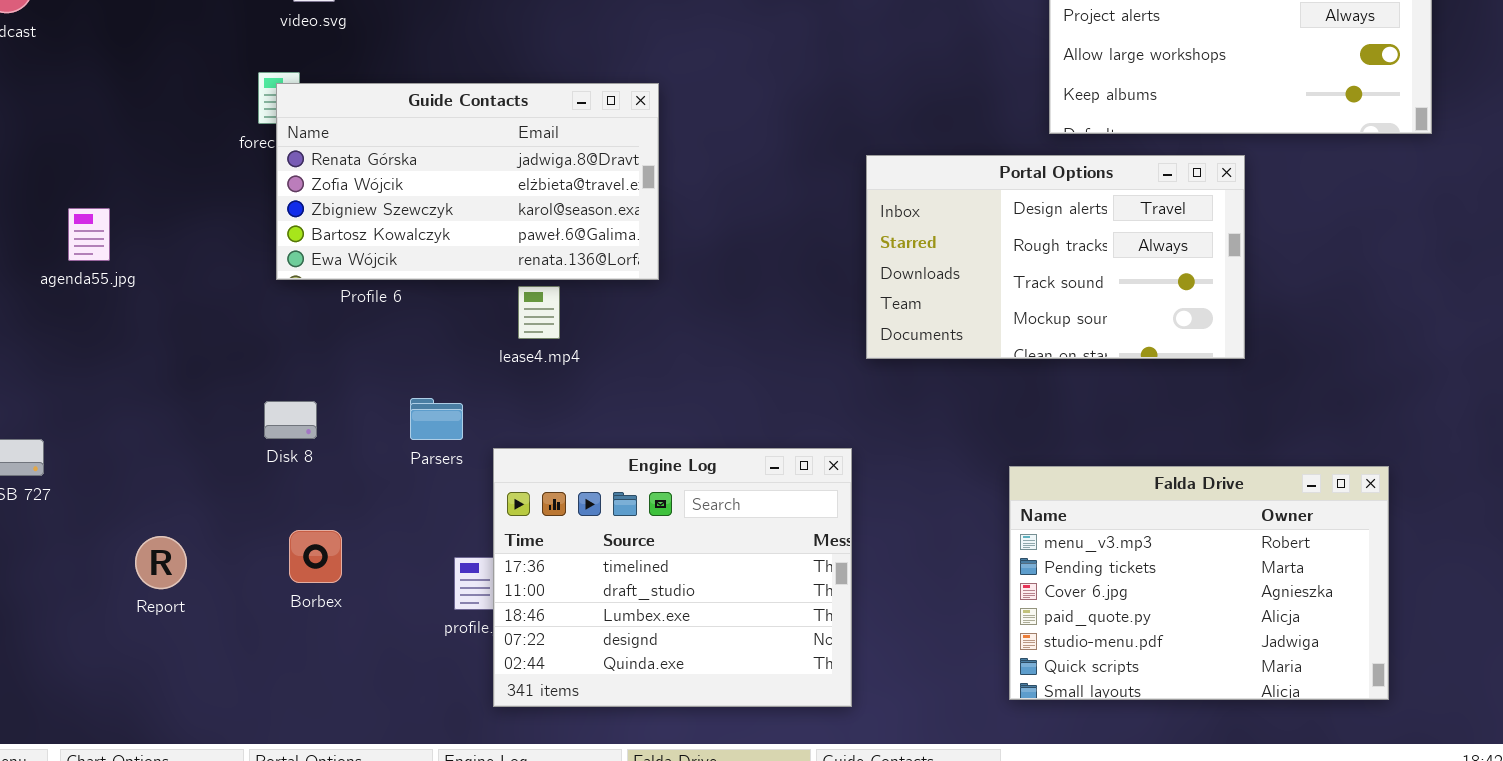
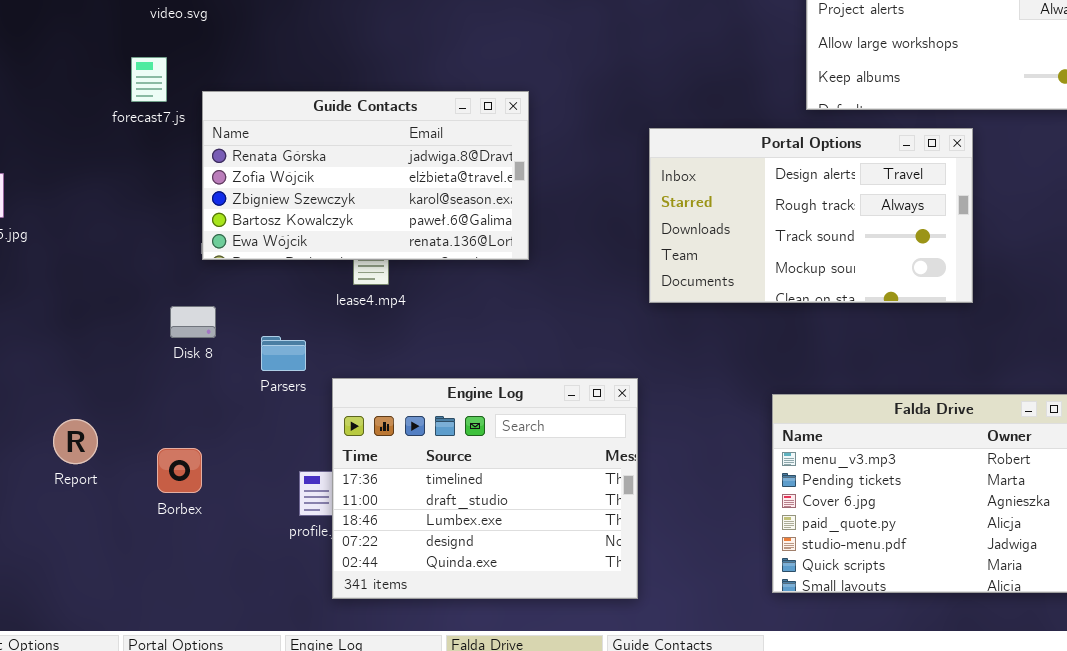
Guide Contacts: [276,83,659,280] -> [202,91,529,260], moved
Disk 8: [264,401,317,439] -> [170,306,216,338], moved
Report: [135,536,187,589] -> [53,419,98,464], moved

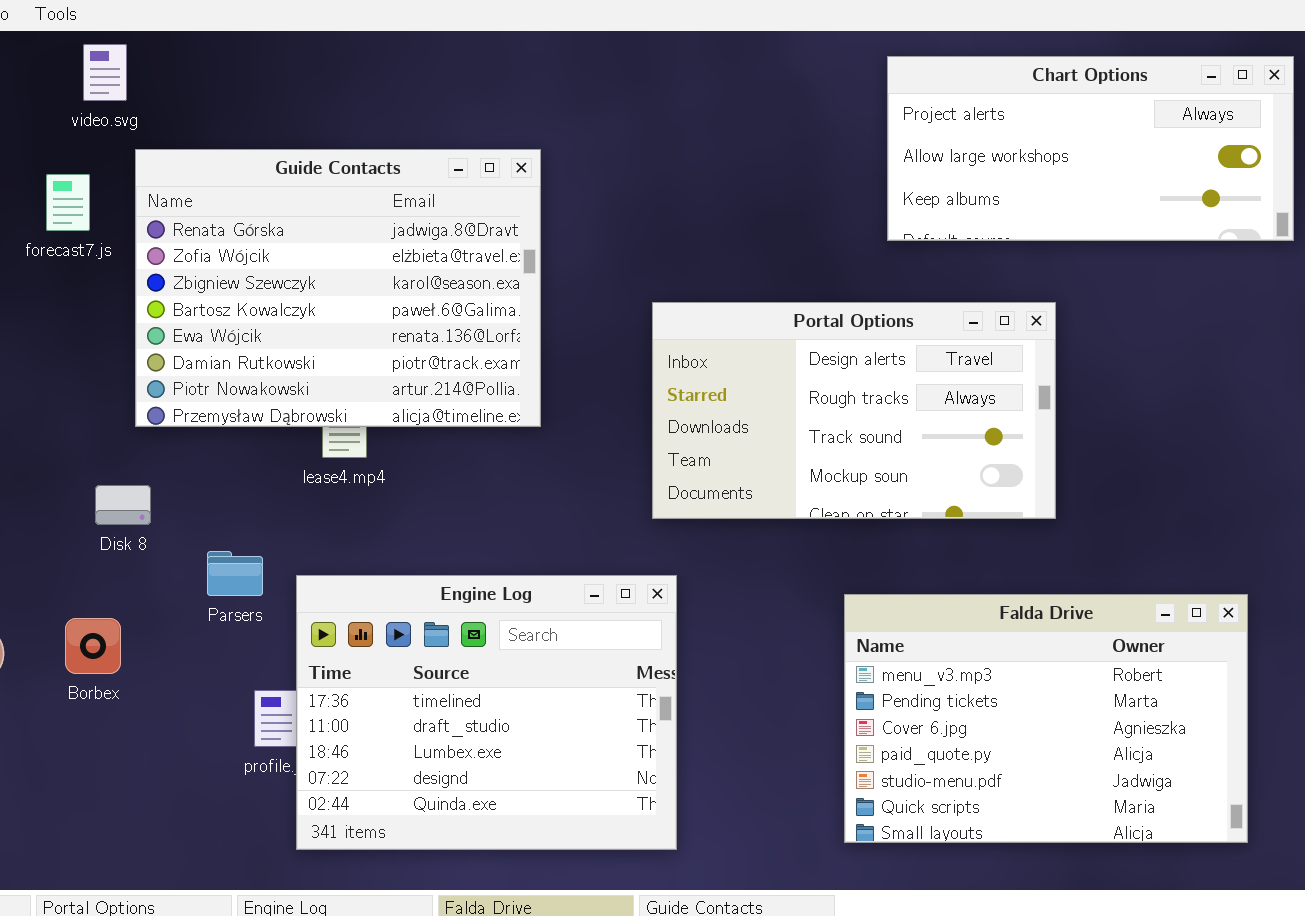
Guide Contacts: [202,91,529,260] -> [135,149,541,427], resized
Portal Options: [649,128,973,303] -> [652,302,1056,519], moved
Parsers: [261,336,306,371] -> [207,551,263,596], moved
Borbex: [157,448,202,493] -> [65,618,121,674], moved

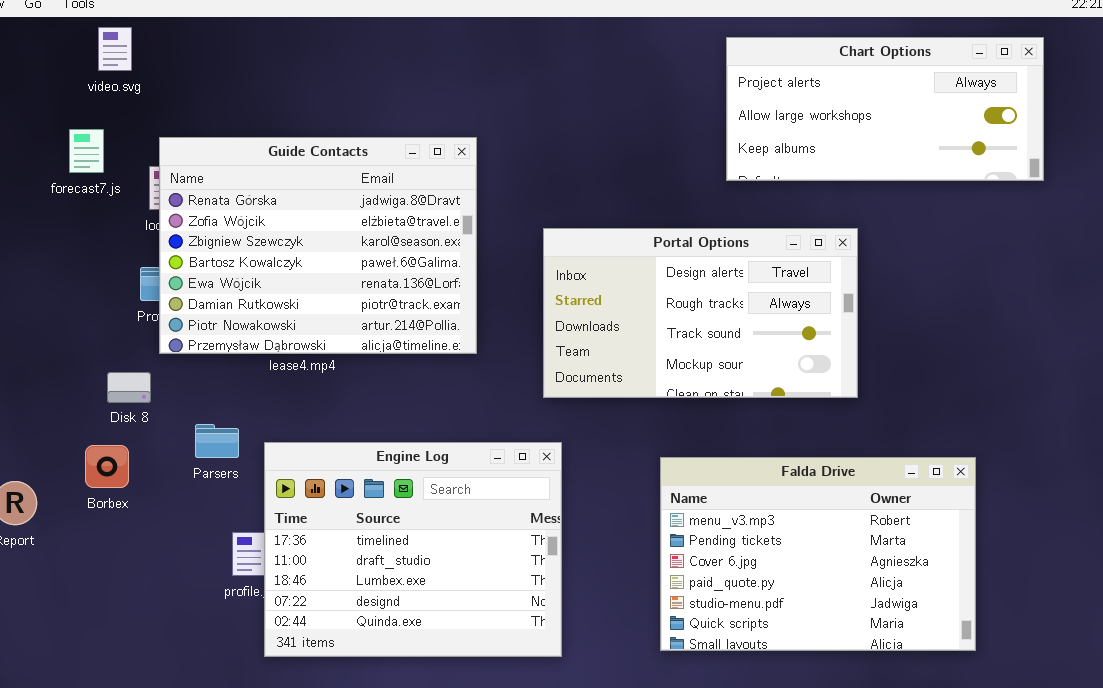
Guide Contacts: [135,149,541,427] -> [159,137,477,354], moved
Falda Drive: [844,594,1248,843] -> [660,457,976,651], moved
Borbex: [65,618,121,674] -> [85,445,129,488], moved

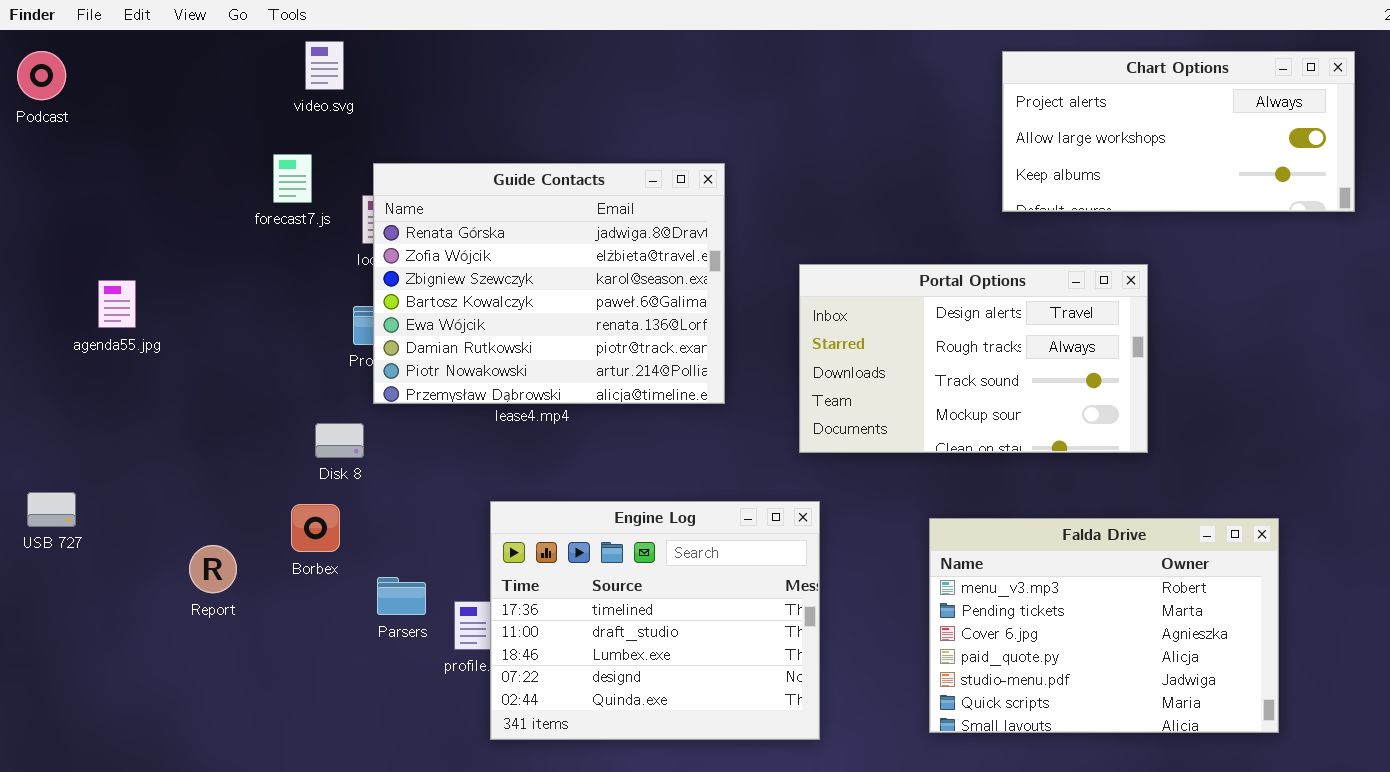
Parsers: [195,424,239,458] -> [377,577,426,615], moved

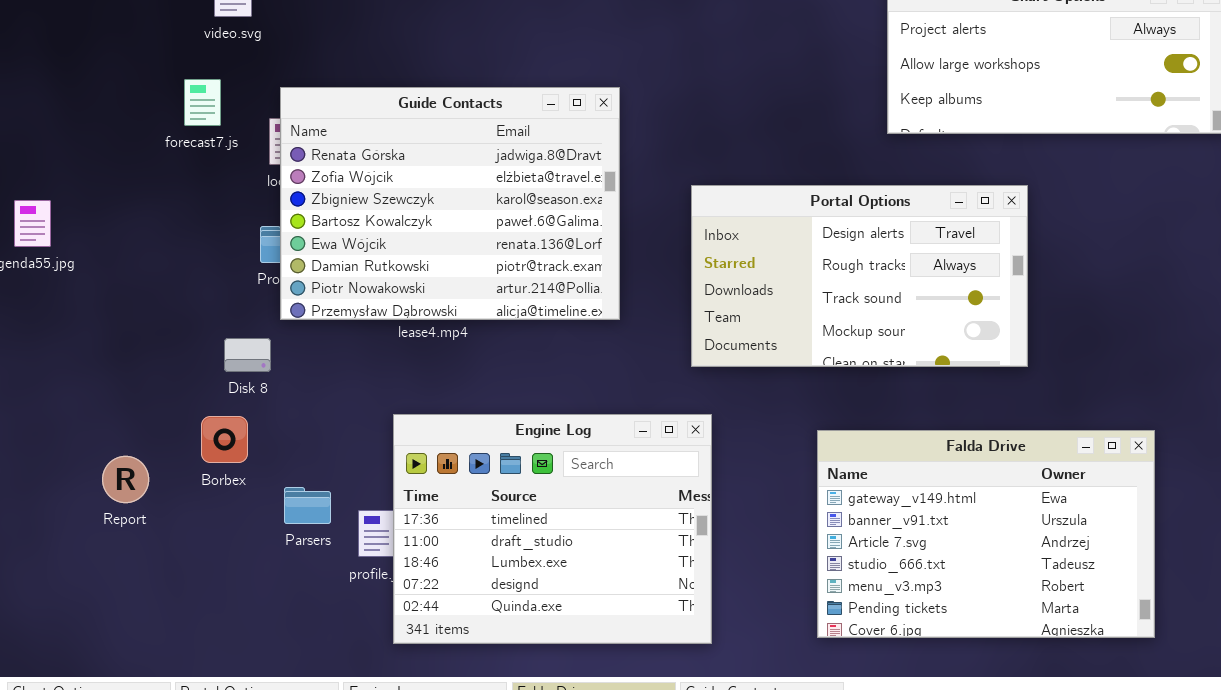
Falda Drive: [929,518,1279,733] -> [817,430,1155,638], scrolled up 4 rows

